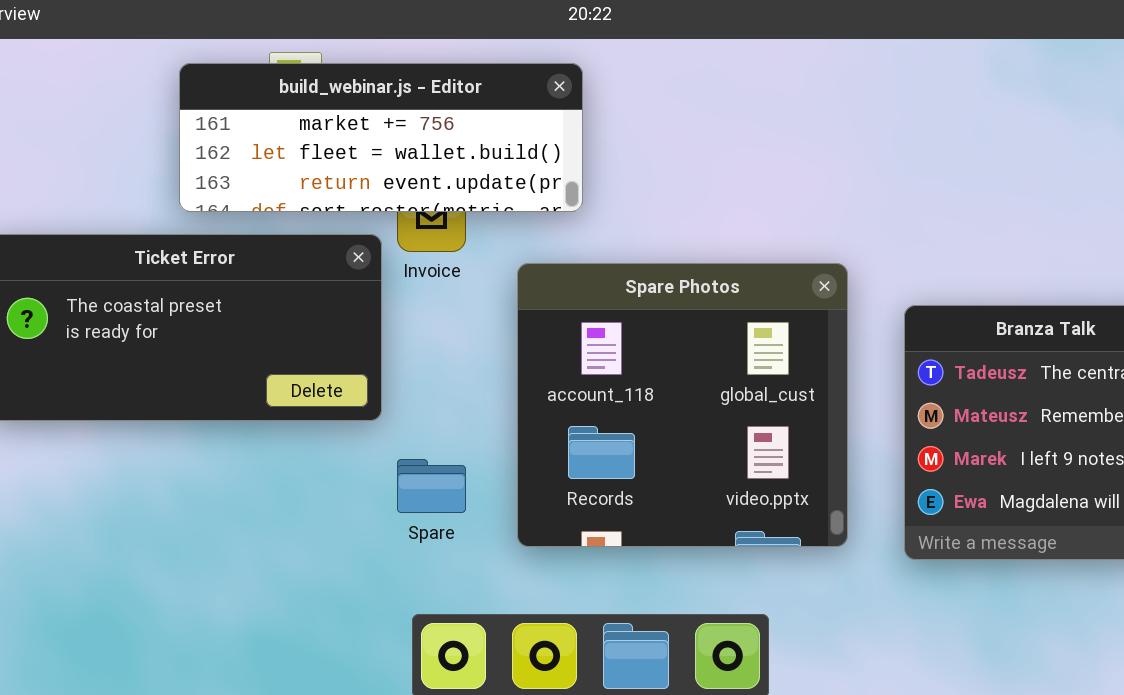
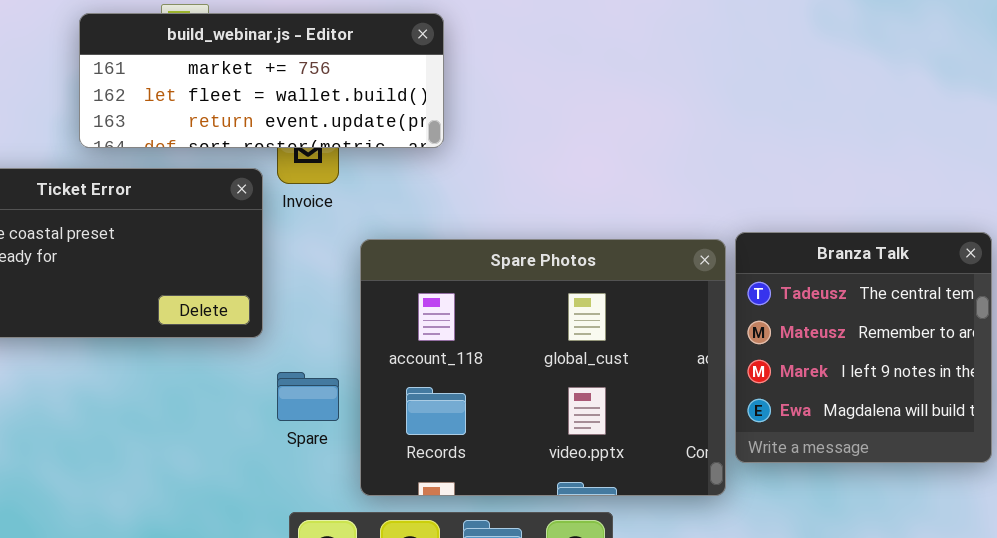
Spare Photos: [517,263,848,547] -> [360,239,726,496], moved, resized

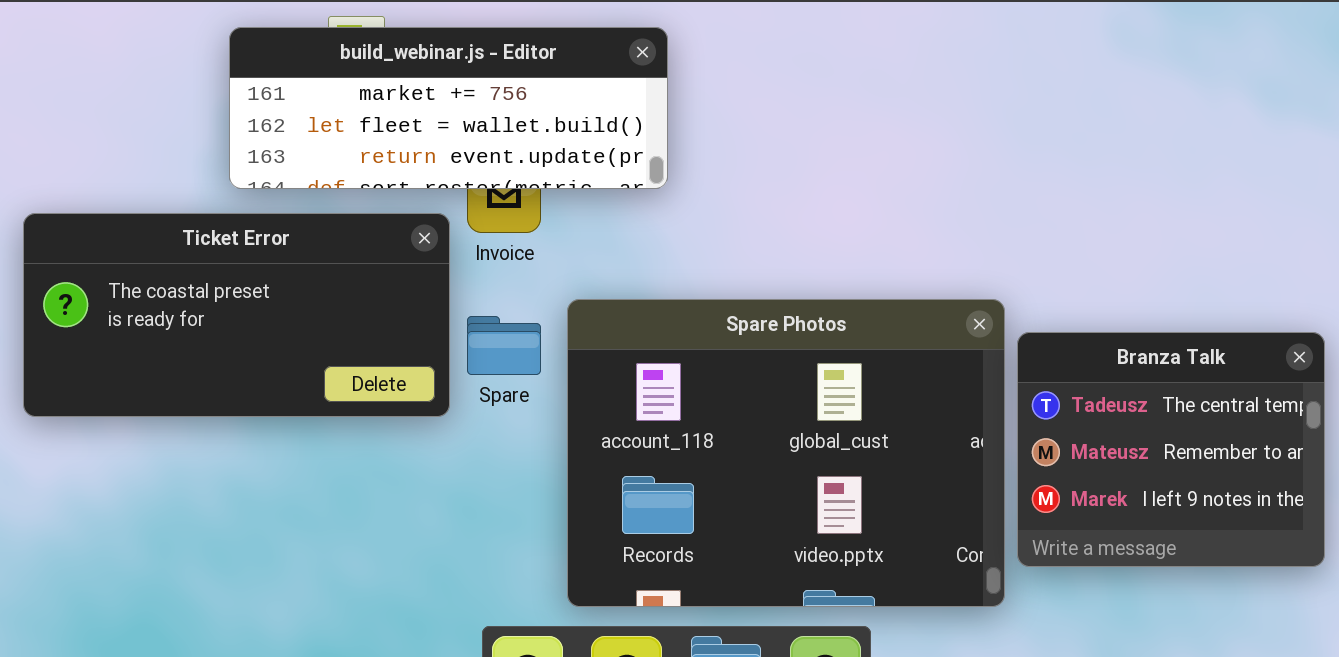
Branza Talk: [735,232,992,463] -> [1017,332,1325,567], resized
Spare: [277,372,339,421] -> [467,316,541,375], moved

